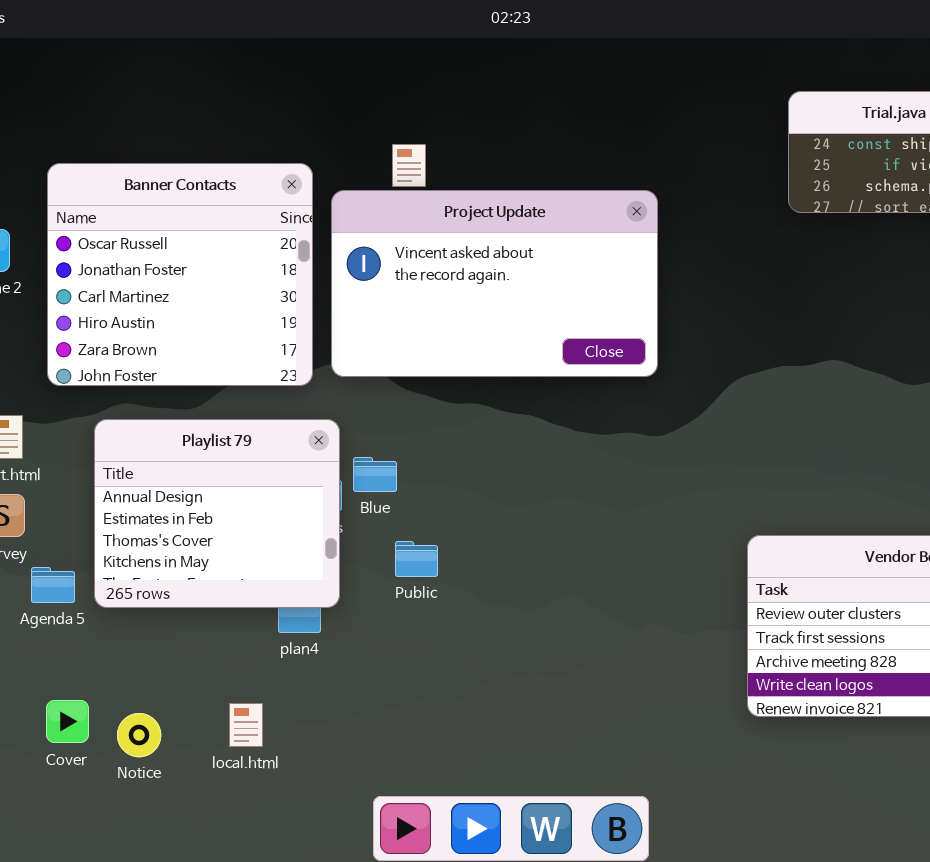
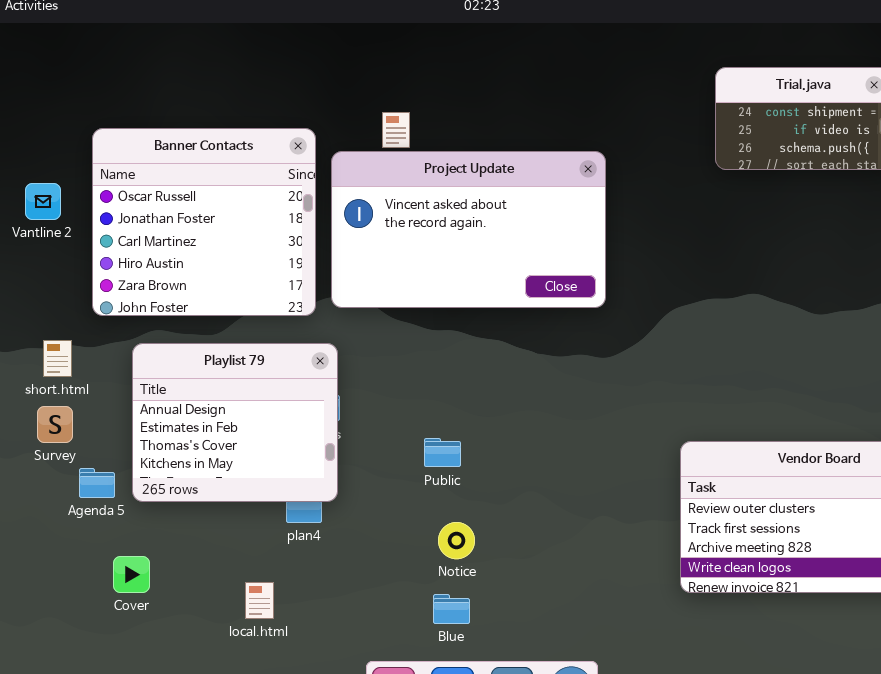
Blue: [353,457,397,492] -> [433,594,470,624], moved
Public: [395,541,438,577] -> [424,438,461,467], moved
Cover: [46,700,89,743] -> [113,556,150,593], moved
Notice: [117,713,161,757] -> [438,522,475,559], moved

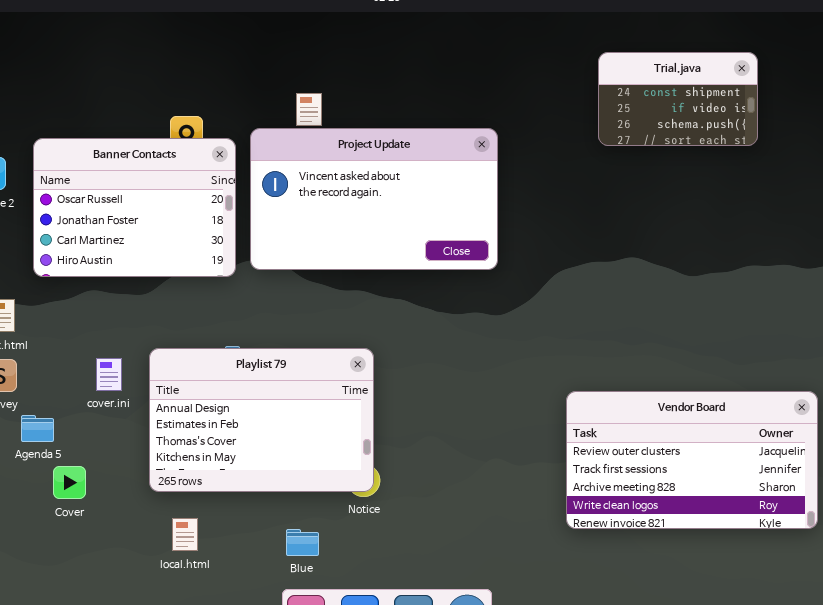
Banner Contacts: [92,128,316,316] -> [33,138,236,277], resized
Playlist 79: [132,343,338,502] -> [149,348,374,492], moved, resized
Cover: [113,556,150,593] -> [53,466,86,499], moved
Blue: [433,594,470,624] -> [286,529,319,556], moved

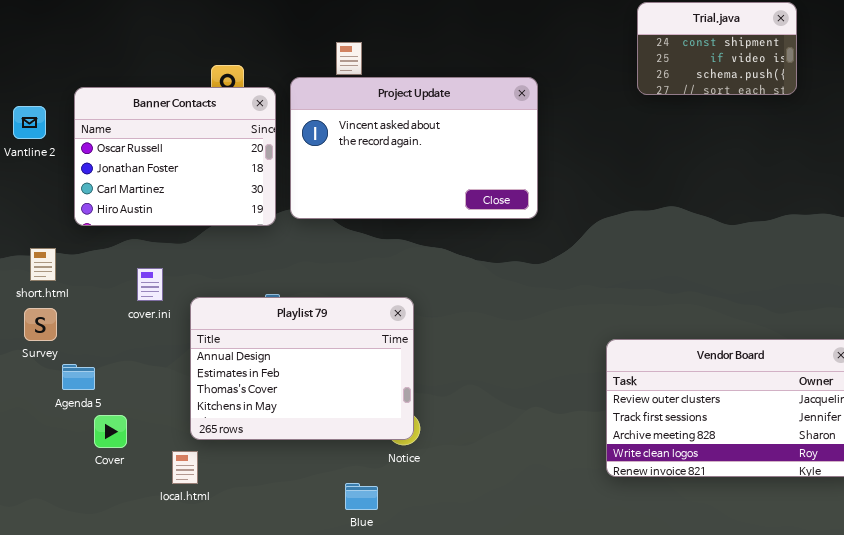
cover.ini: [96,358,122,391] -> [137,268,163,301], moved
local.html: [172,518,198,551] -> [172,451,198,484], moved
Blue: [286,529,319,556] -> [345,483,378,510], moved

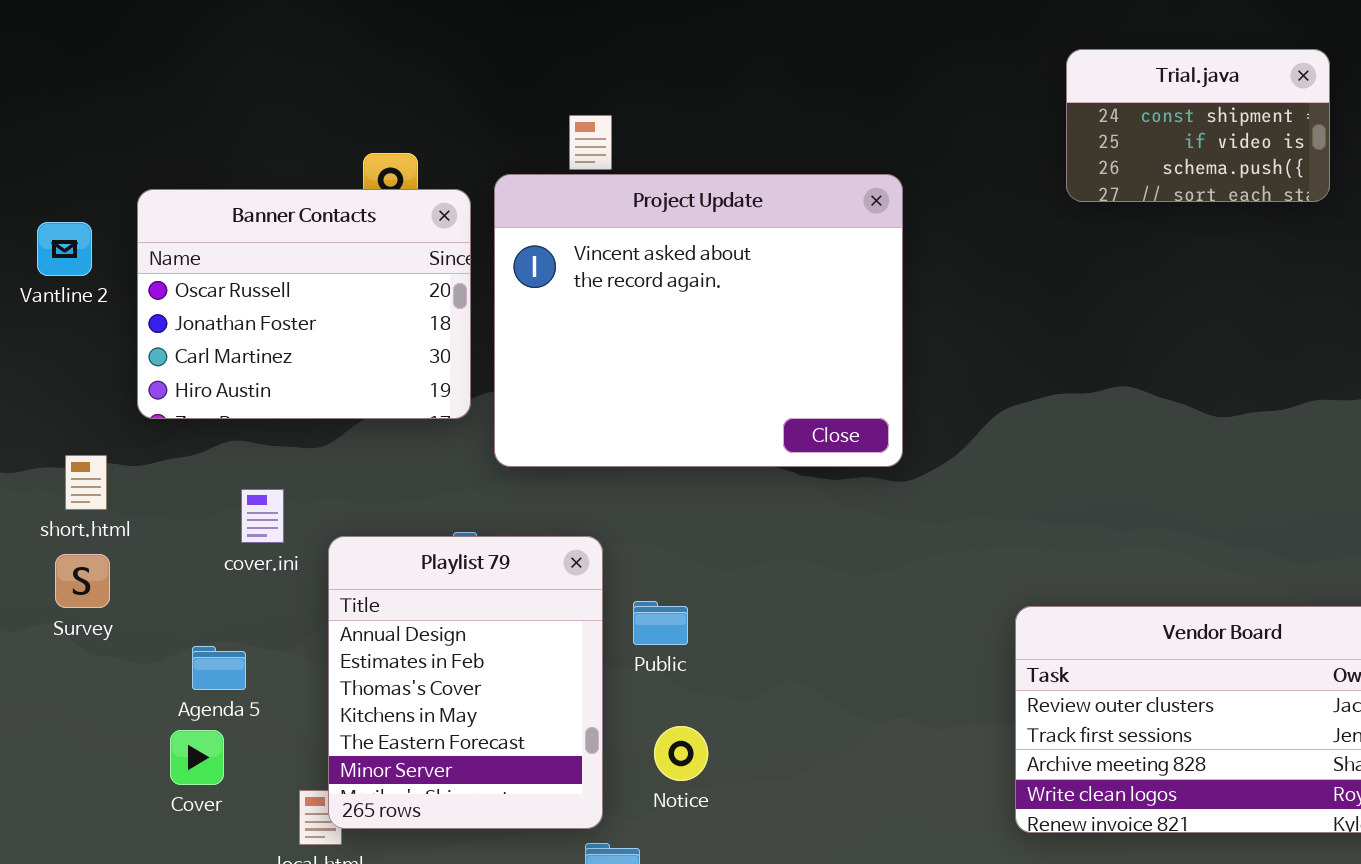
Project Update: [290,77,538,219] -> [494,174,903,467], resized
Playlist 79: [190,297,414,440] -> [328,536,603,829], resized
Agenda 5: [62,364,95,390] -> [192,646,246,690], moved

